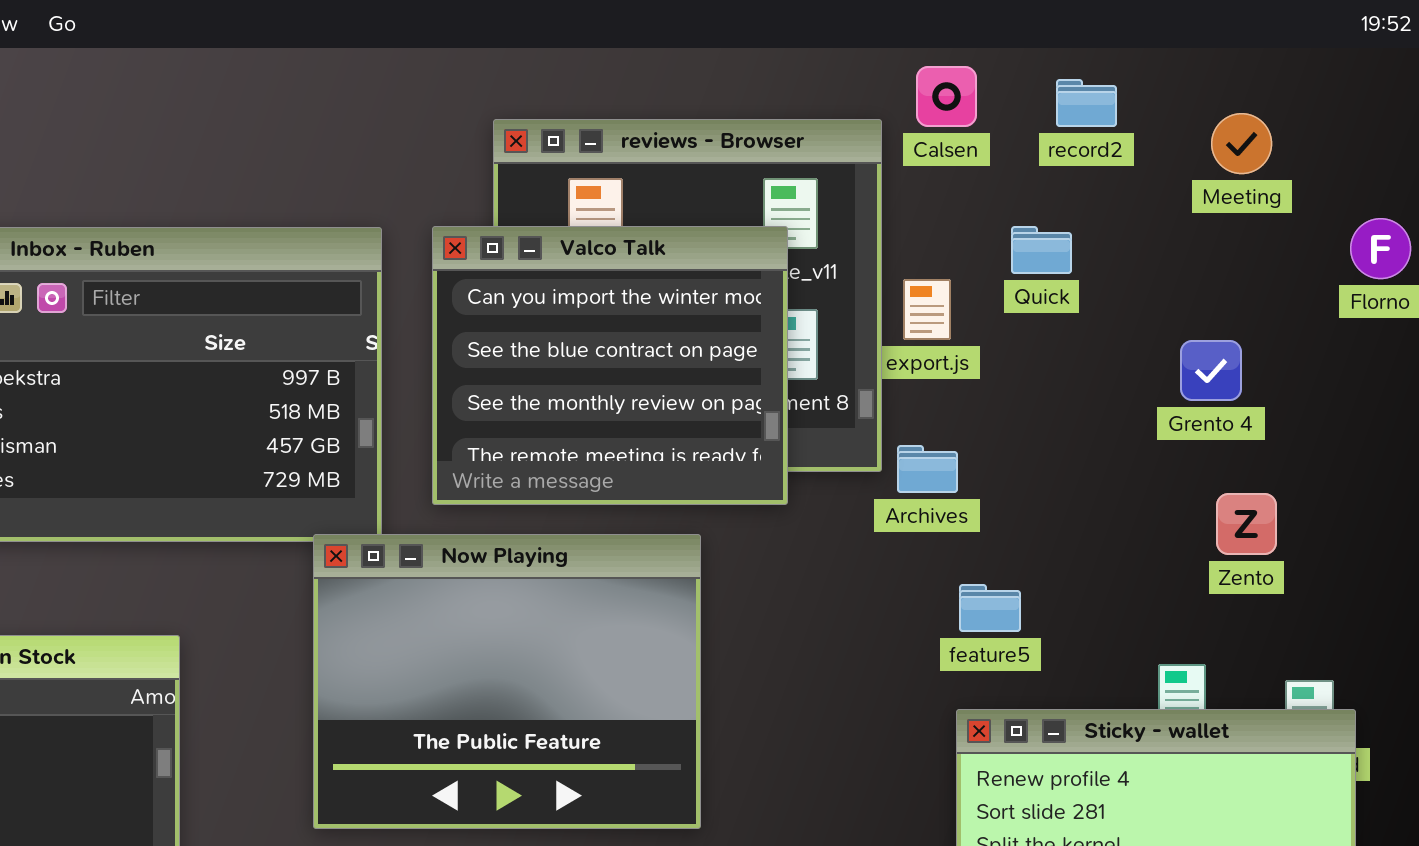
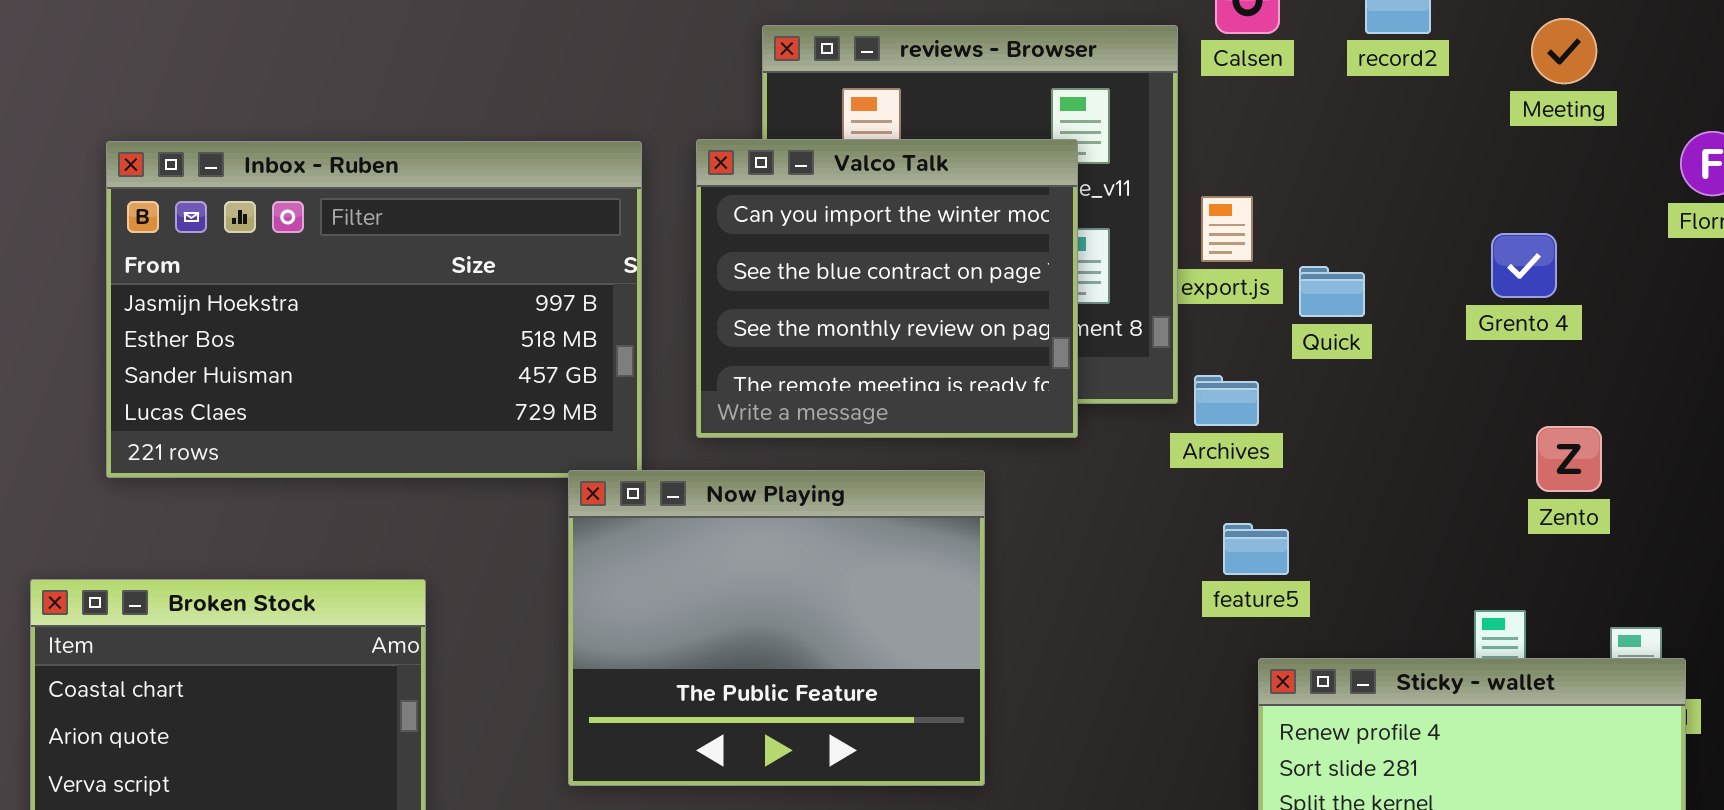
Quick: [1011,226,1072,274] -> [1299,266,1365,317], moved
Grento 4: [1180,340,1242,401] -> [1491,233,1557,298], moved
feature5: [959,584,1021,632] -> [1223,523,1289,575], moved

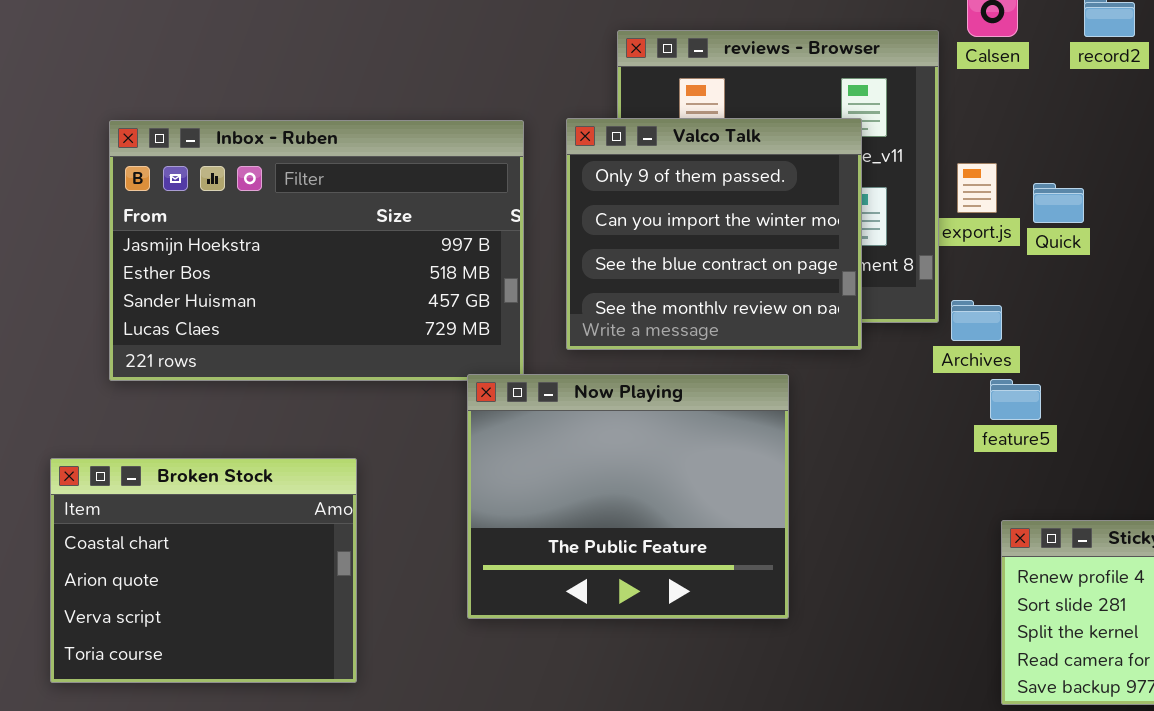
Valco Talk: [696,139,1078,438] -> [566,118,862,350], scrolled up 1 row
Quick: [1299,266,1365,317] -> [1033,183,1084,223], moved
feature5: [1223,523,1289,575] -> [990,379,1041,420], moved

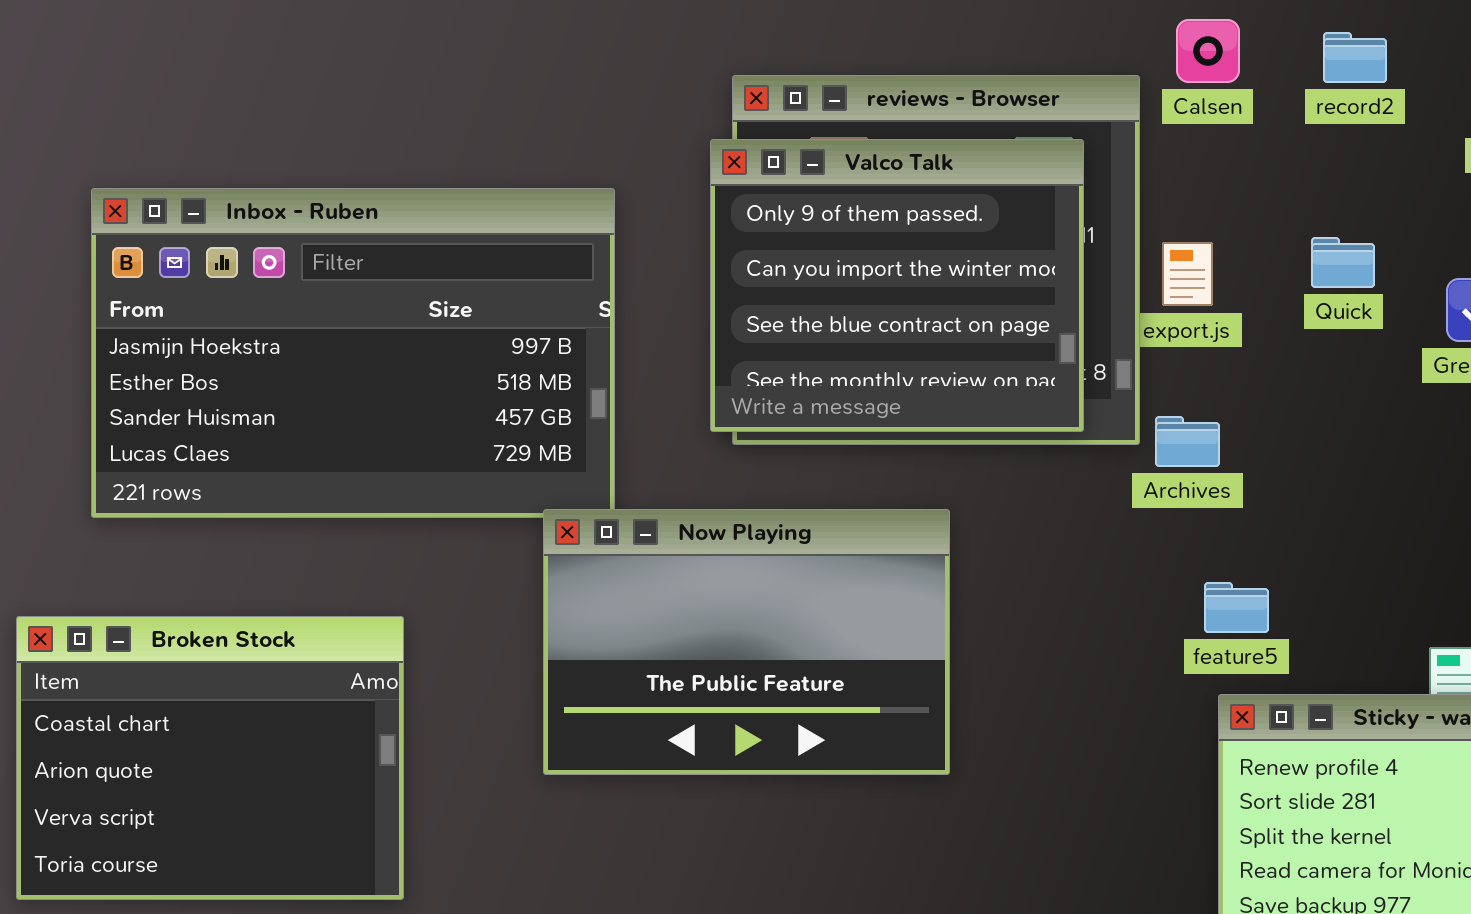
Valco Talk: [566,118,862,350] -> [710,139,1084,432], moved
Quick: [1033,183,1084,223] -> [1311,237,1375,288], moved
Now Playing: [467,374,789,619] -> [543,509,950,775], resized
feature5: [990,379,1041,420] -> [1204,582,1269,633], moved

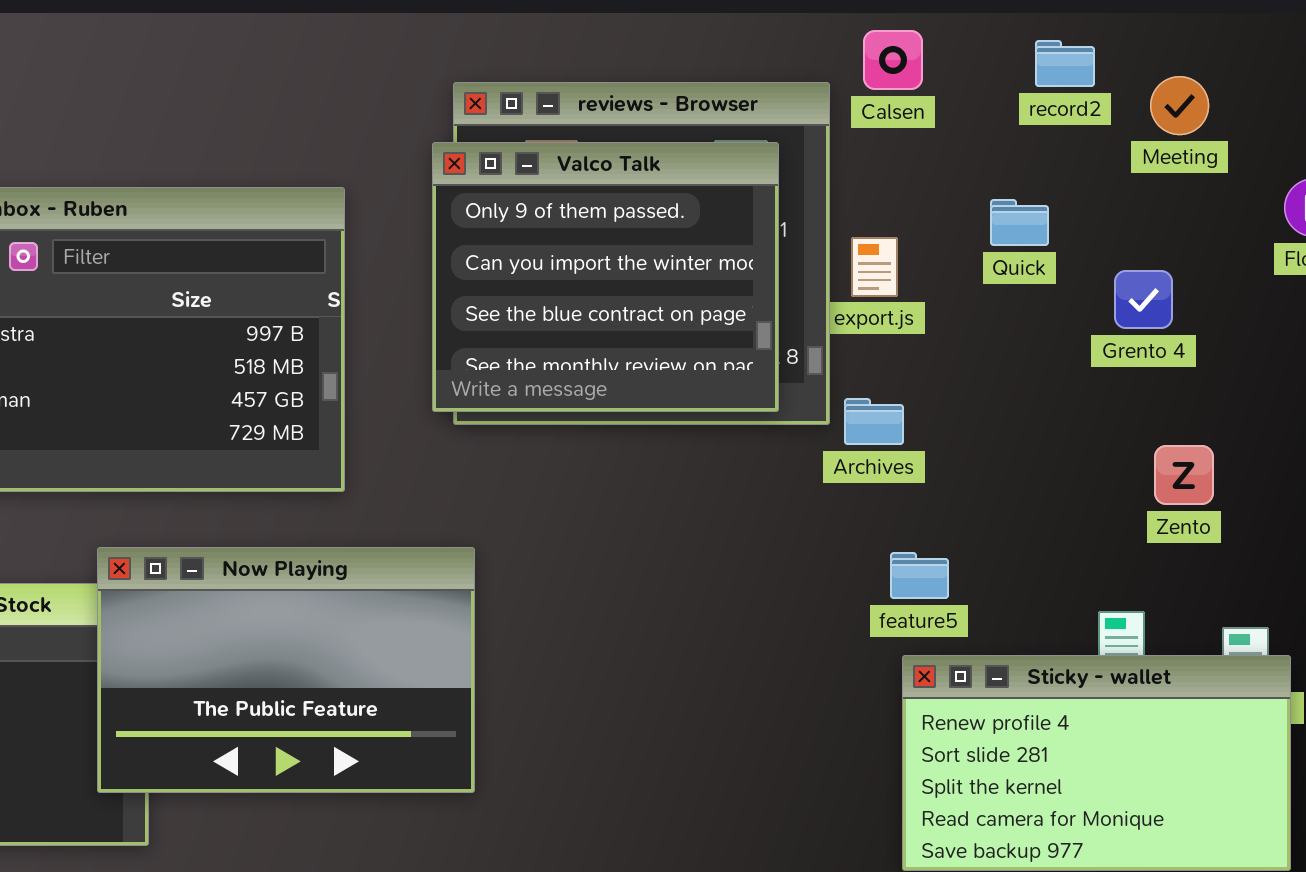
record2: [1323,32,1387,83] -> [1035,40,1095,87], moved
Quick: [1311,237,1375,288] -> [990,199,1049,246], moved
Now Playing: [543,509,950,775] -> [97,547,475,793], moved

